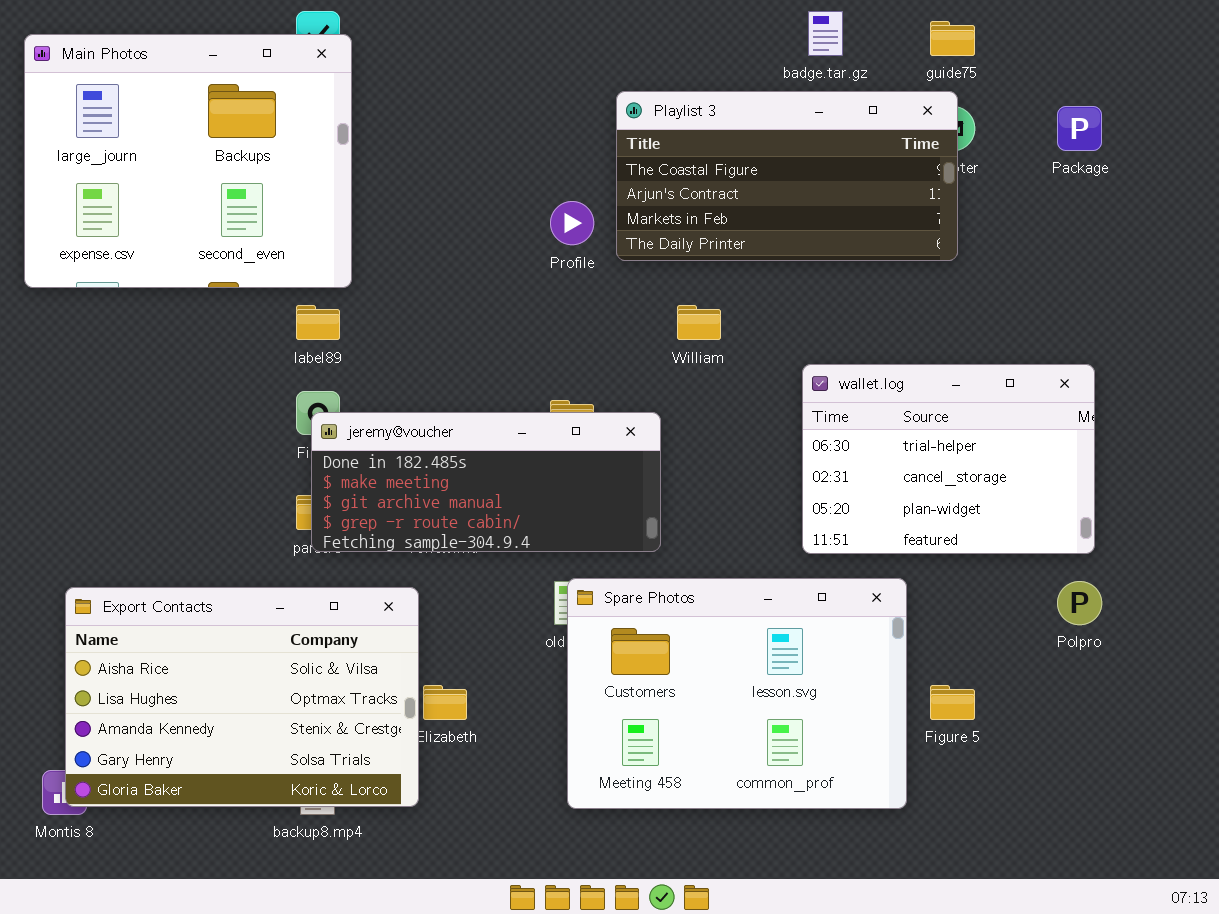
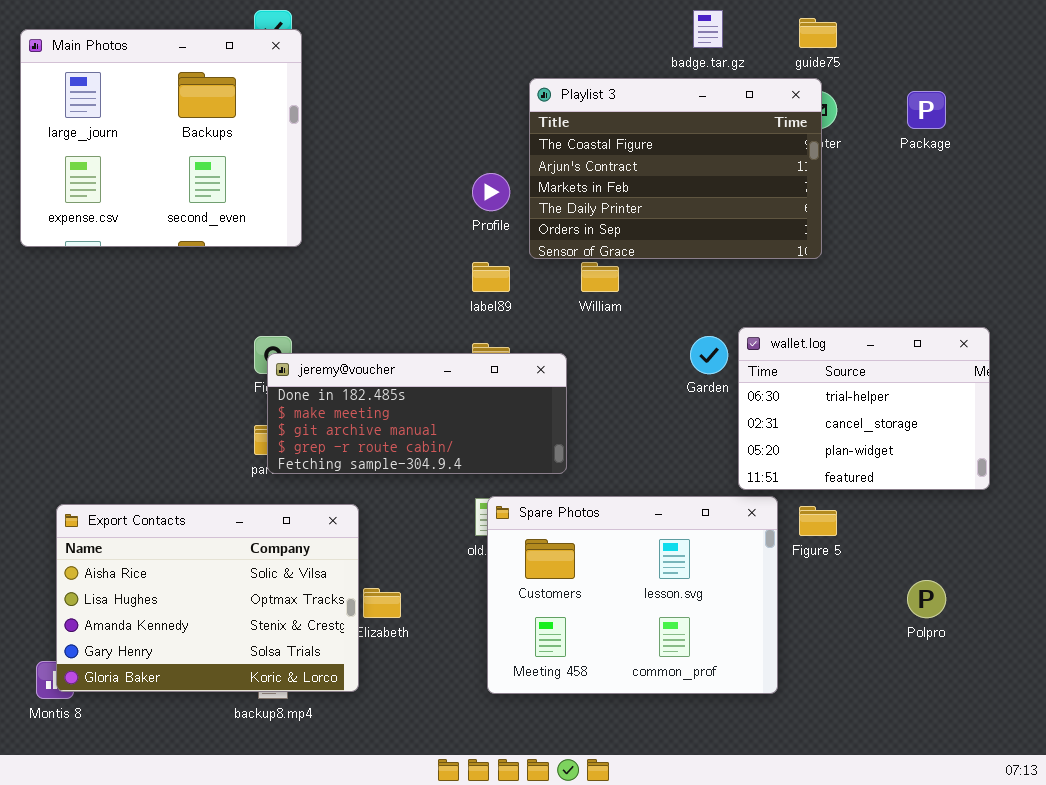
Playlist 3: [616,91,958,261] -> [529,78,822,259], resized
label89: [296,305,340,340] -> [472,262,510,292], moved
wallet.log: [802,364,1095,554] -> [738,327,990,490], moved
Polpro: [1057,581,1102,625] -> [907,580,946,618], moved
Figure 5: [930,685,975,720] -> [799,506,837,536], moved

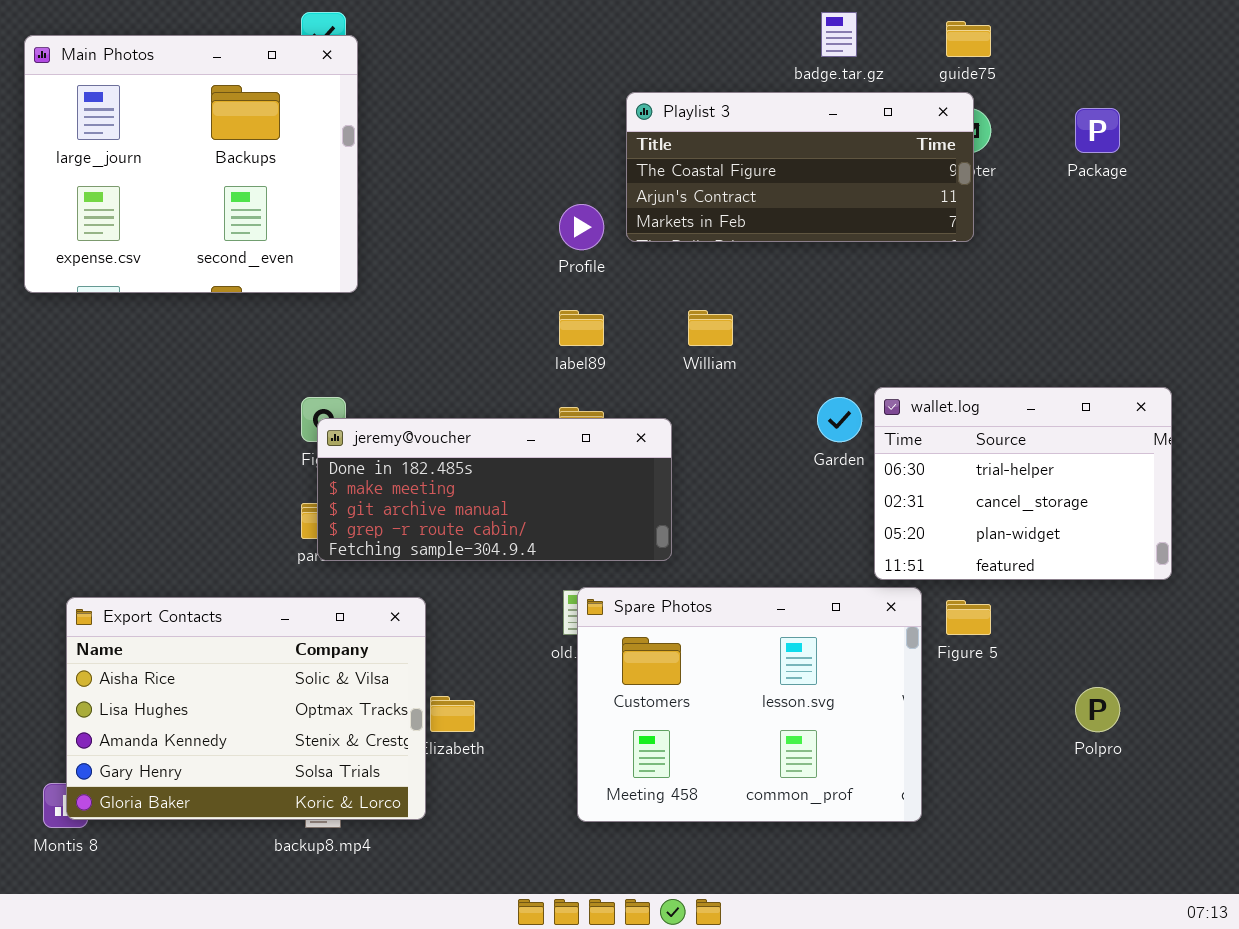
Playlist 3: [529,78,822,259] -> [626,92,974,242], resized

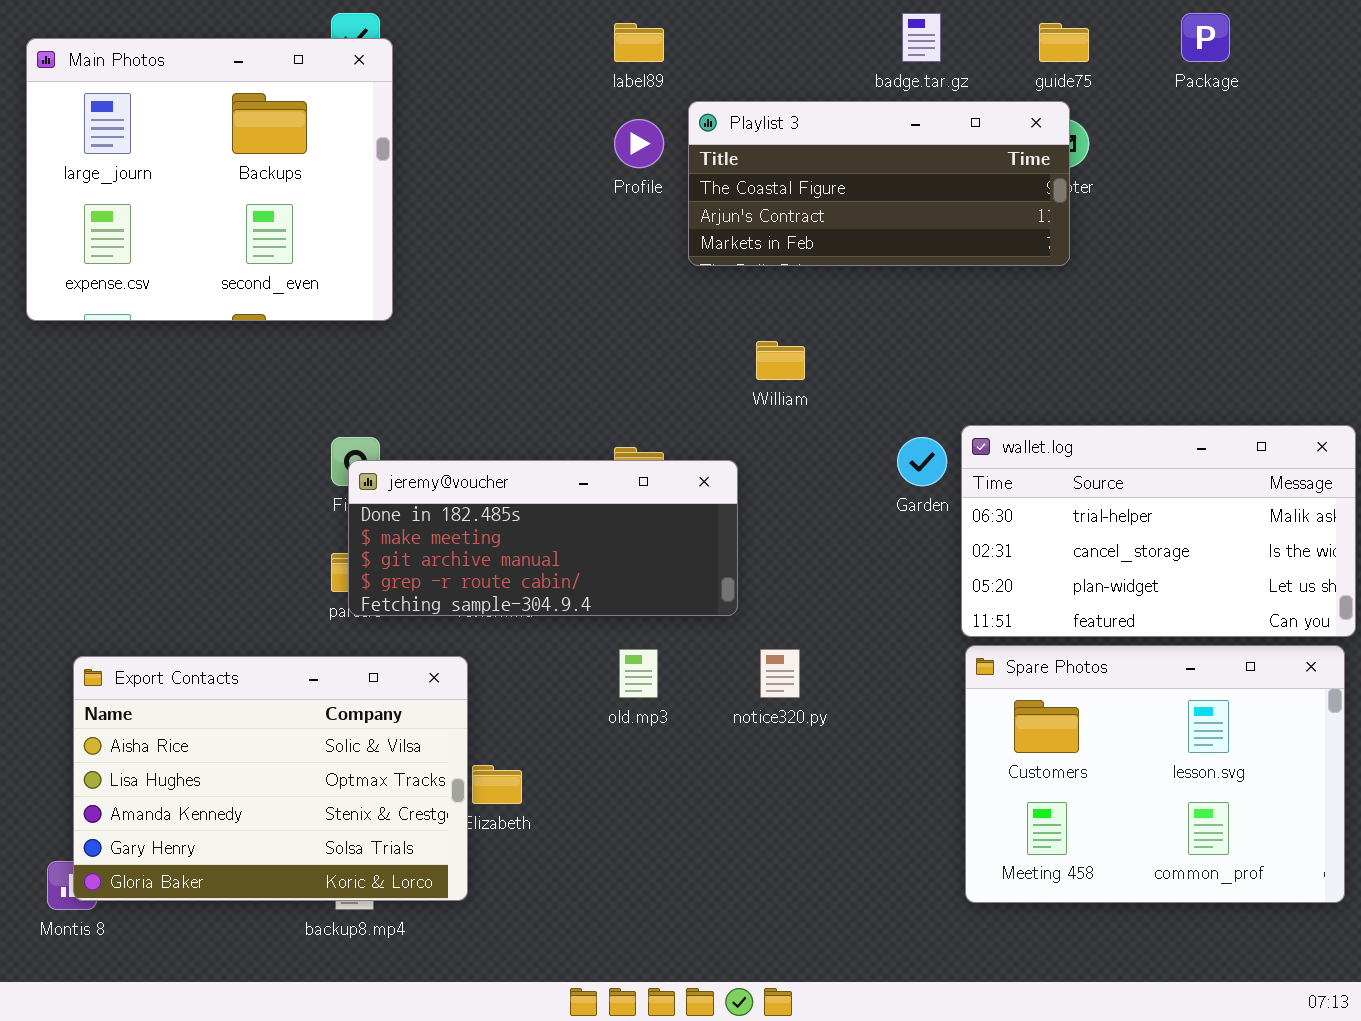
Package: [1075,108,1120,153] -> [1181,13,1230,62], moved
Profile: [559,204,604,250] -> [614,119,664,168], moved
label89: [559,310,604,346] -> [614,23,664,62], moved
wallet.log: [874,387,1172,580] -> [961,425,1356,637], resized
Spare Photos: [577,587,922,822] -> [965,645,1345,903], moved

